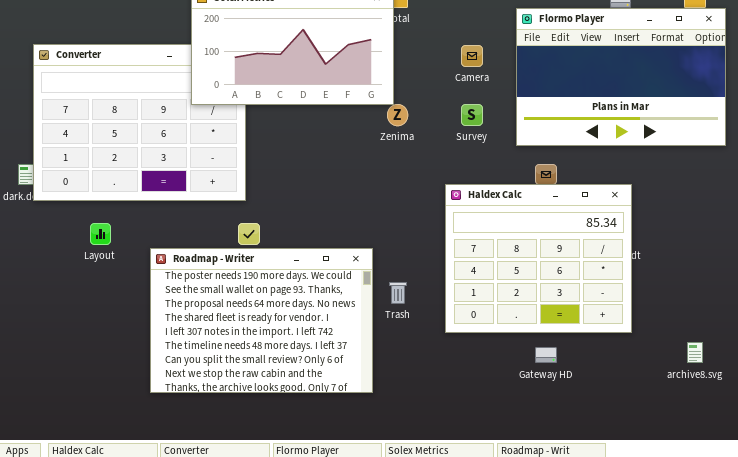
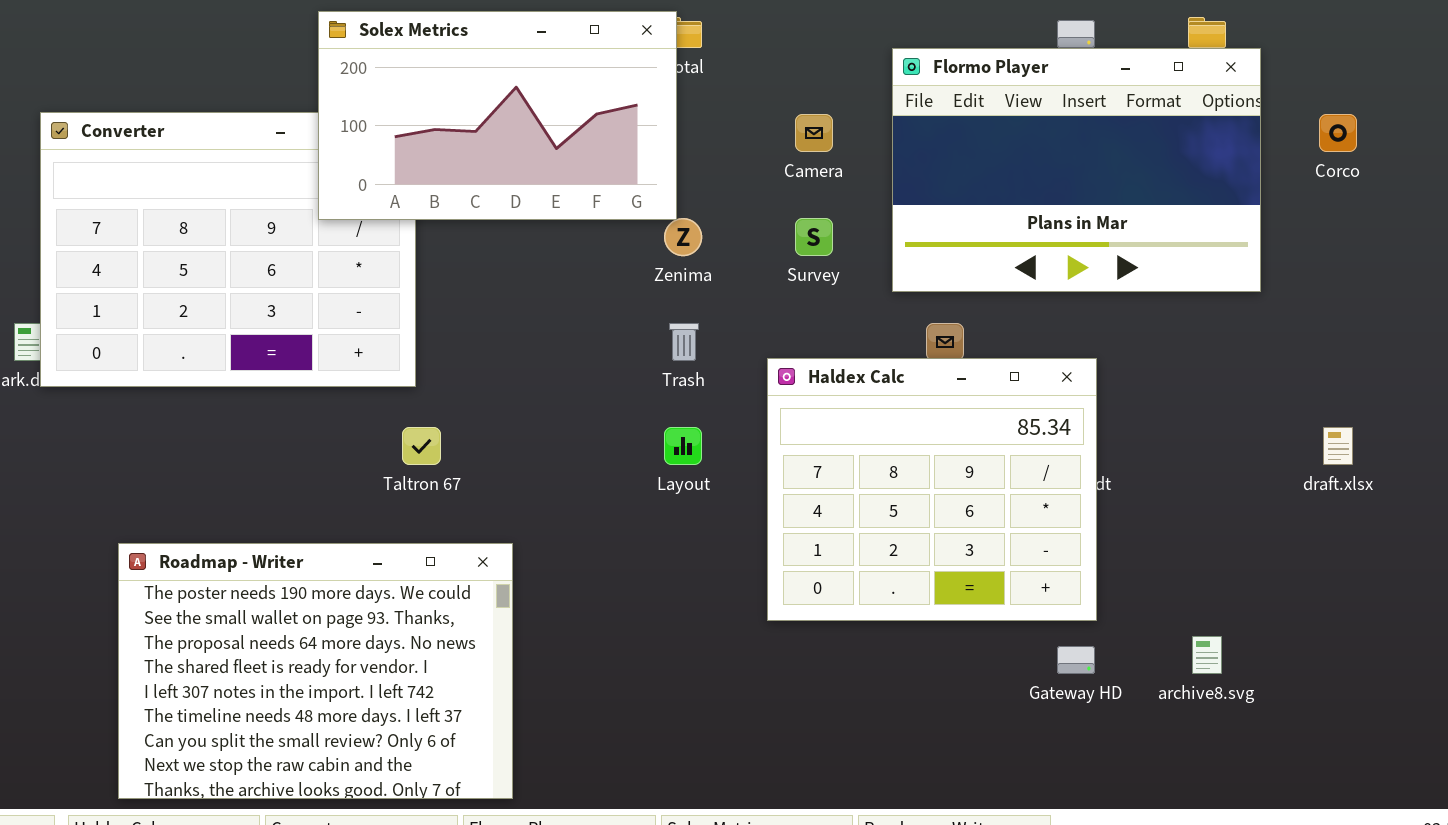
Layout: [90,223,111,245] -> [664,427,702,465], moved
Roadmap - Writer: [150,248,373,393] -> [118,543,513,799], moved
Trash: [389,282,407,304] -> [669,323,699,361], moved
Gateway HD: [535,347,557,363] -> [1057,646,1095,674], moved

